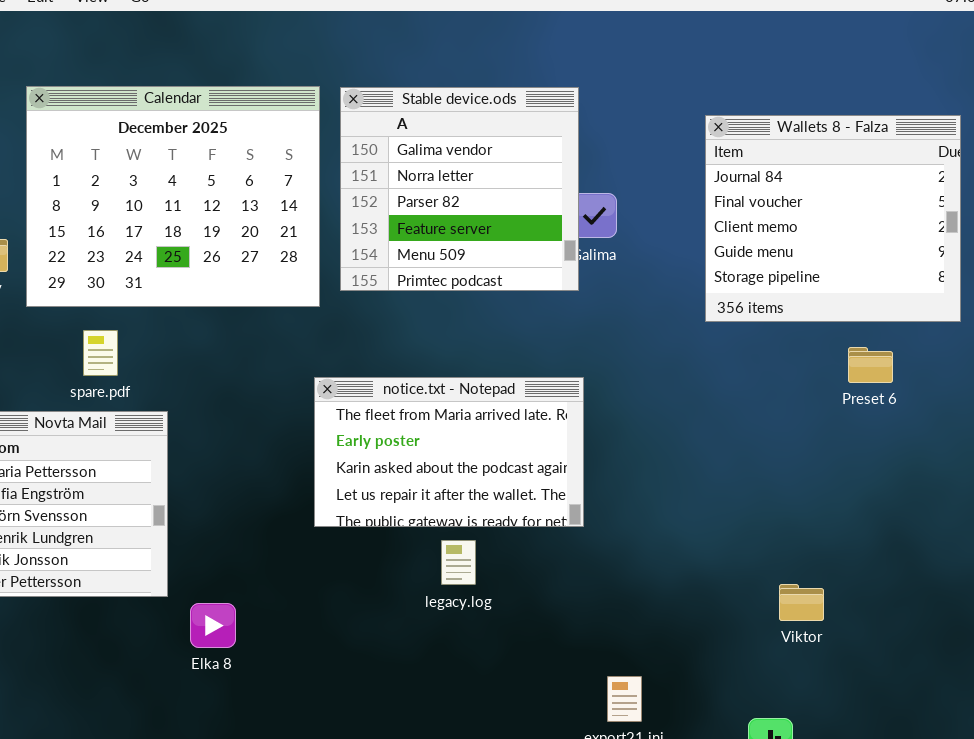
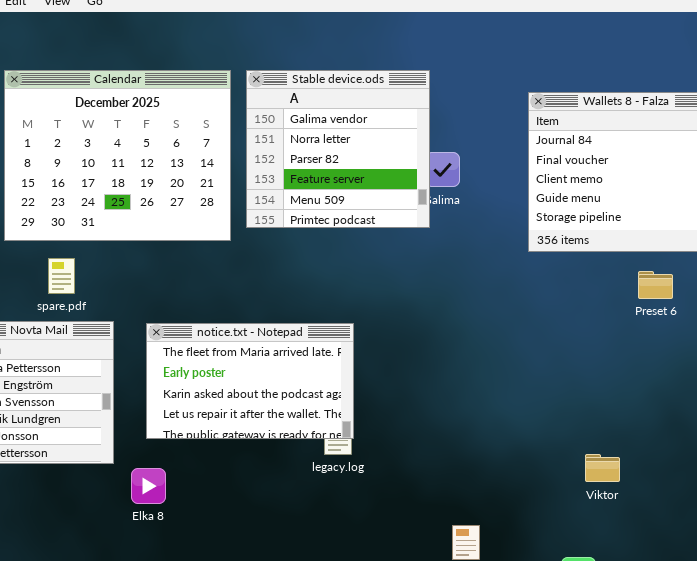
notice.txt - Notepad: [314,377,584,527] -> [146,323,354,439], moved

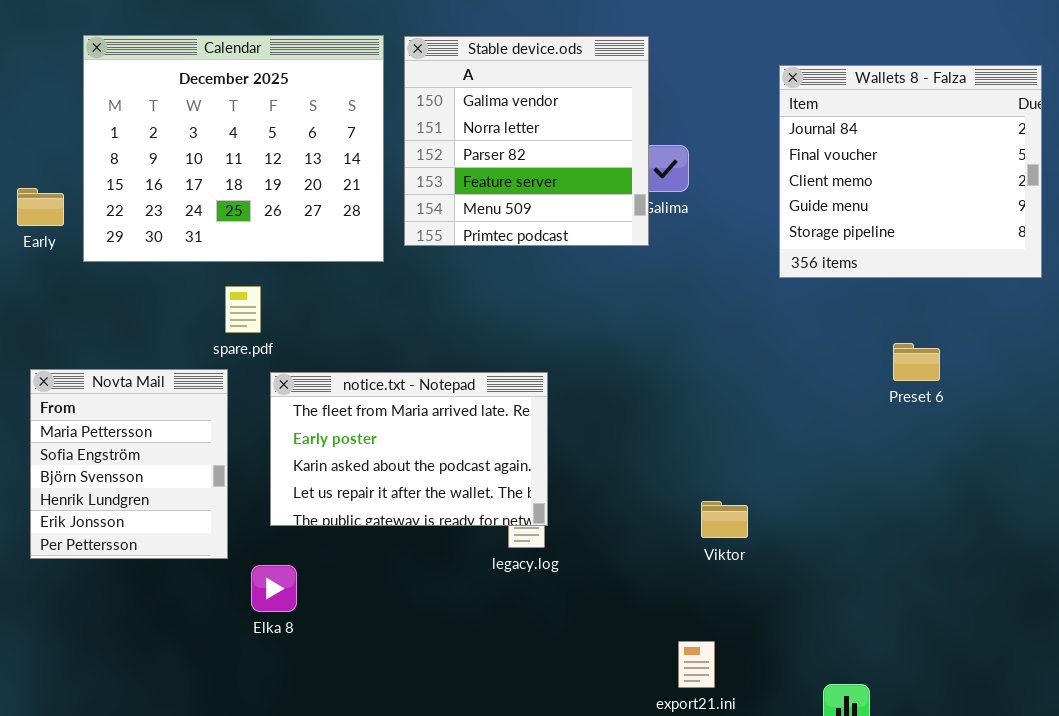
spare.pdf: [48,258,75,294] -> [225,286,261,333], moved
Preset 6: [638,271,673,299] -> [893,343,940,381], moved
Viktor: [585,454,620,482] -> [701,501,748,538], moved

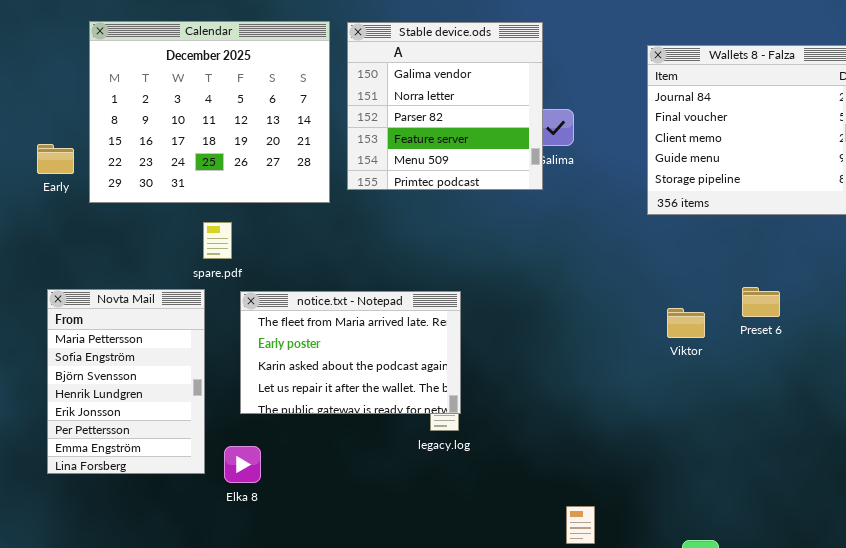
Preset 6: [893,343,940,381] -> [742,287,780,317], moved
Novta Mail: [30,369,228,559] -> [47,289,205,474], resized
Viktor: [701,501,748,538] -> [667,308,705,338], moved

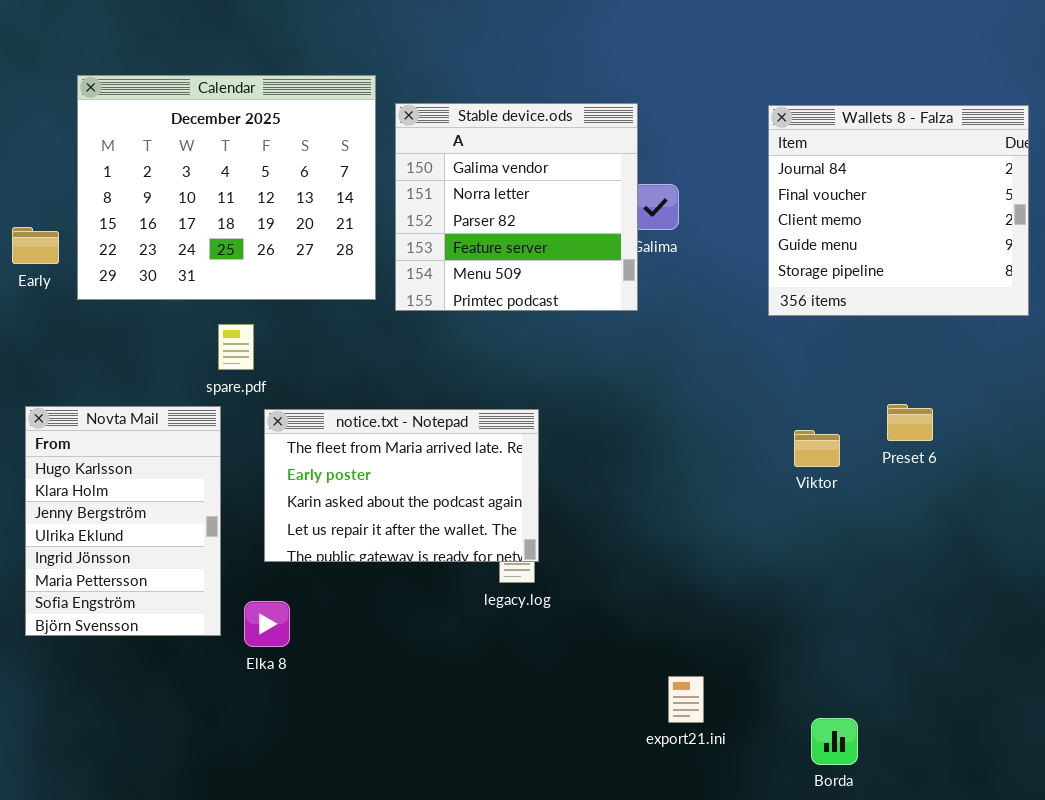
Stable device.ods: [347,22,543,190] -> [395,103,638,311], moved
Novta Mail: [47,289,205,474] -> [25,406,221,636], scrolled up 5 rows

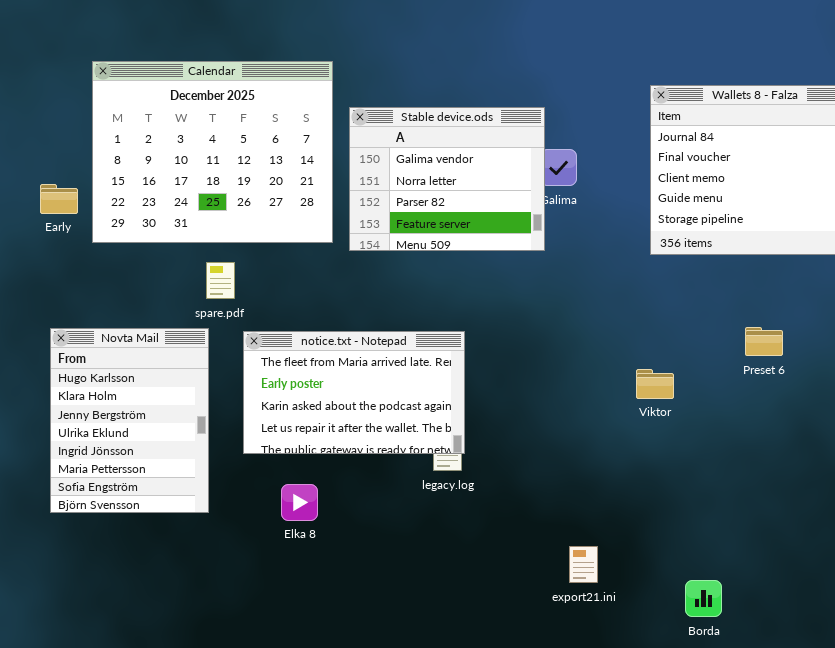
Stable device.ods: [395,103,638,311] -> [349,107,545,251], resized
Viktor: [794,430,840,467] -> [636,369,674,399], moved
Elka 8: [244,601,290,647] -> [281,484,318,521], moved

